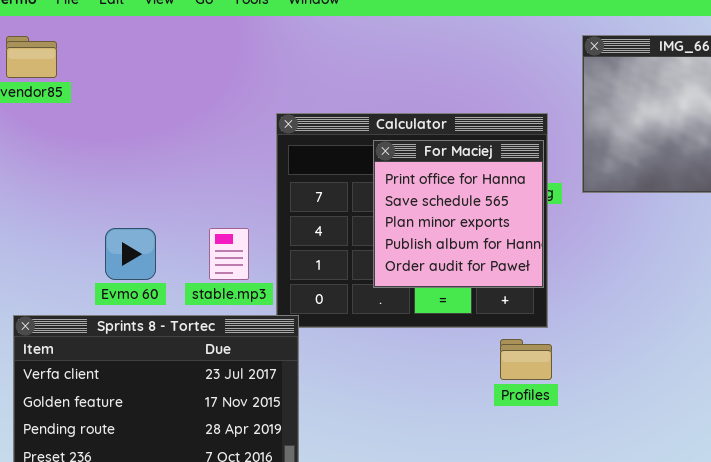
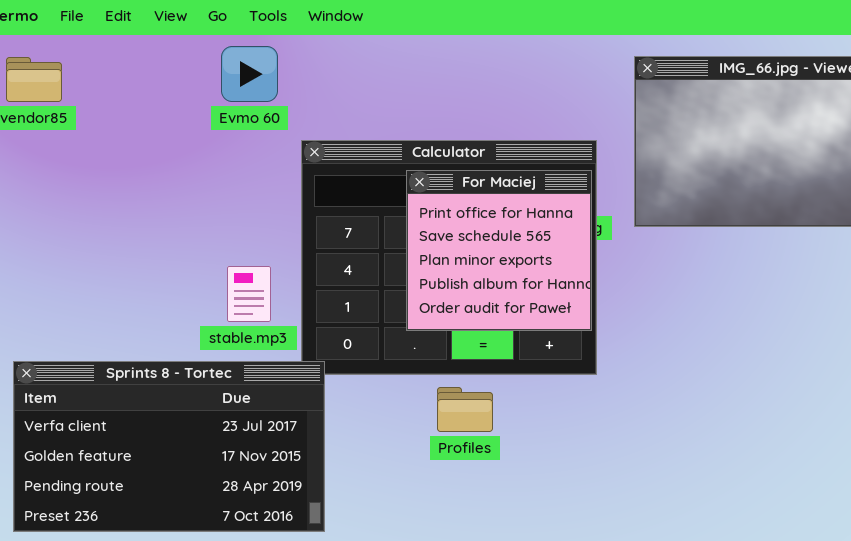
Evmo 60: [105,228,156,280] -> [221,46,278,102], moved
Profiles: [500,339,552,380] -> [437,387,493,432], moved

